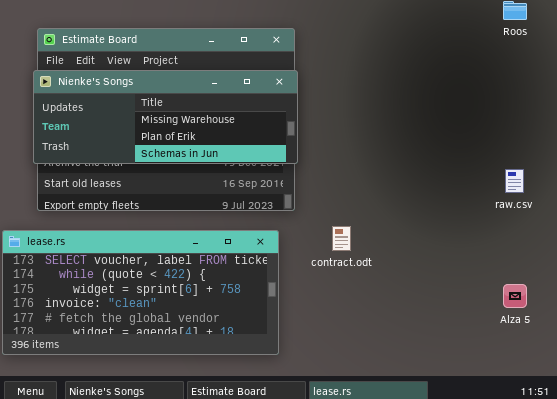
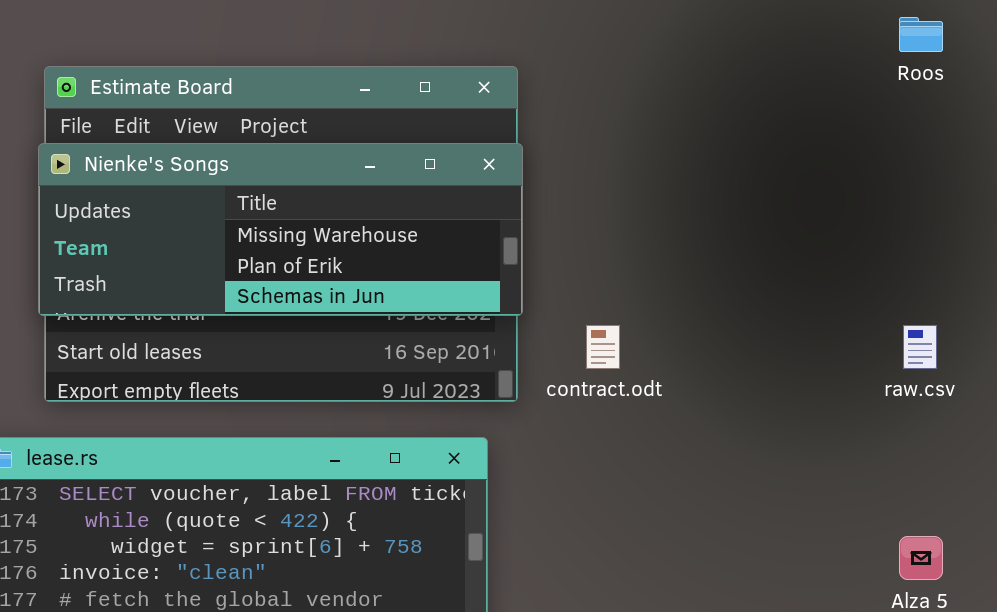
contract.odt: [332,226,351,251] -> [586,325,620,369], moved

